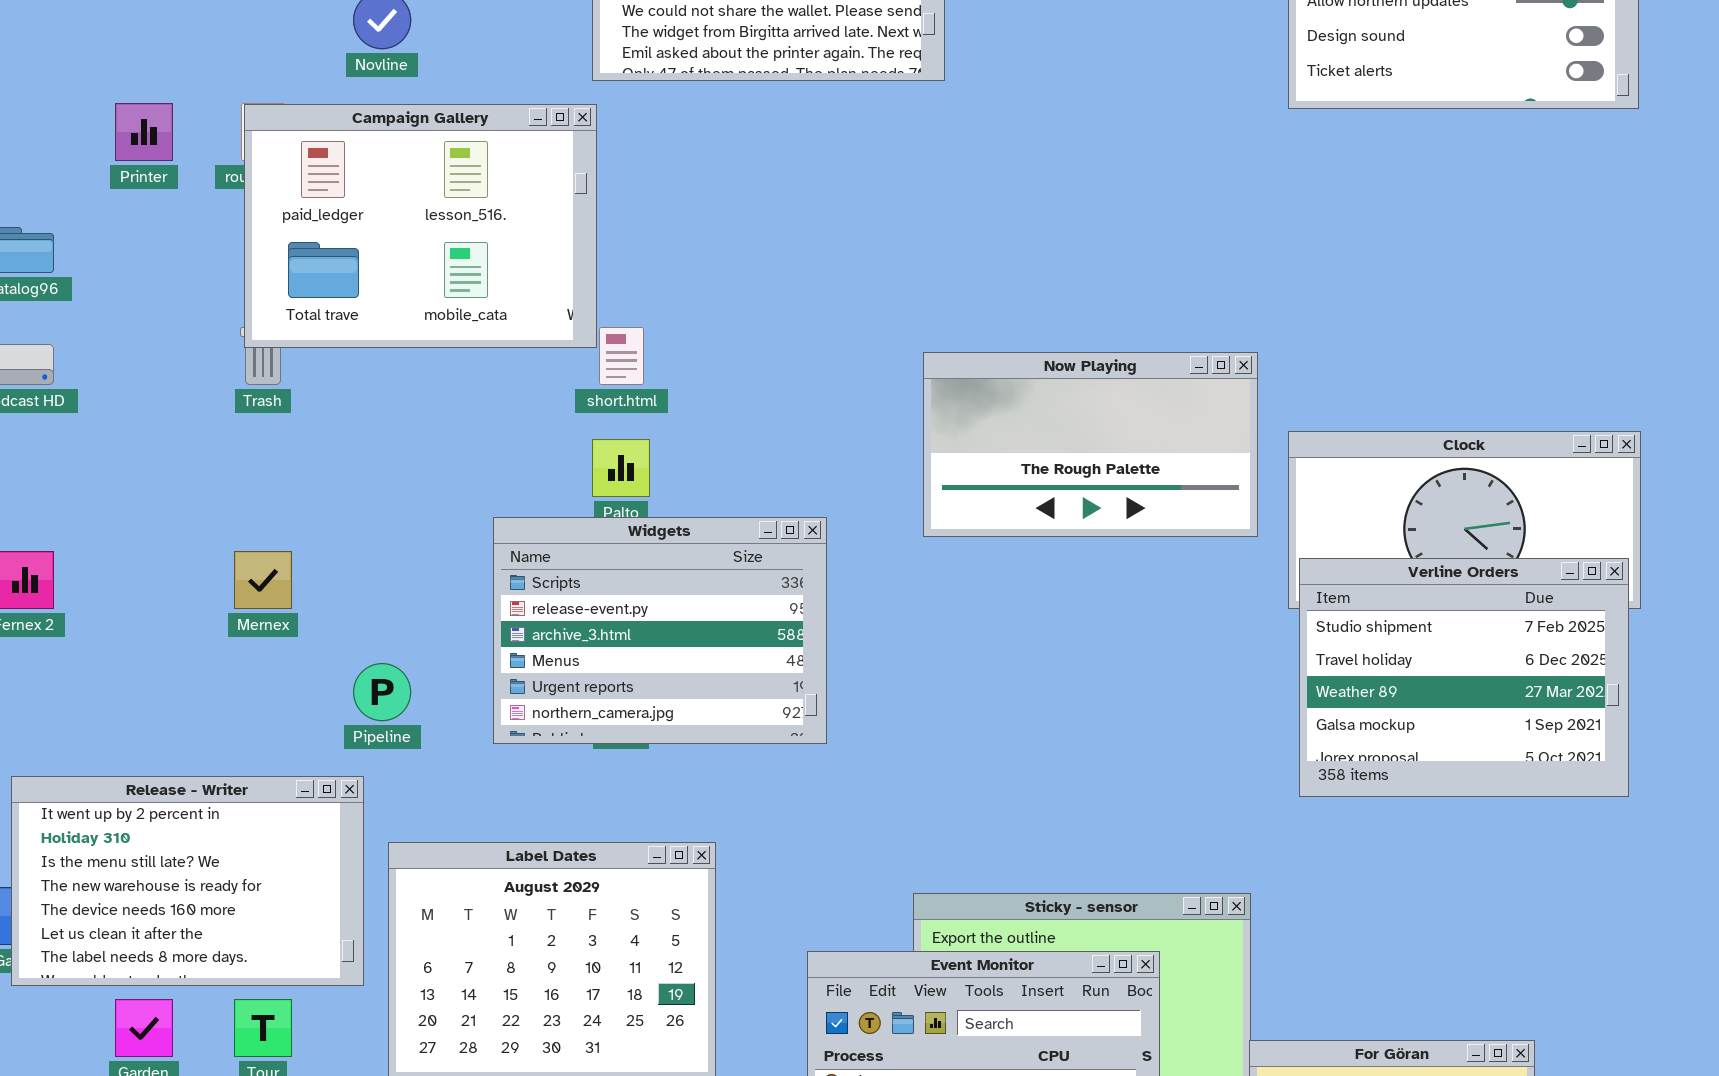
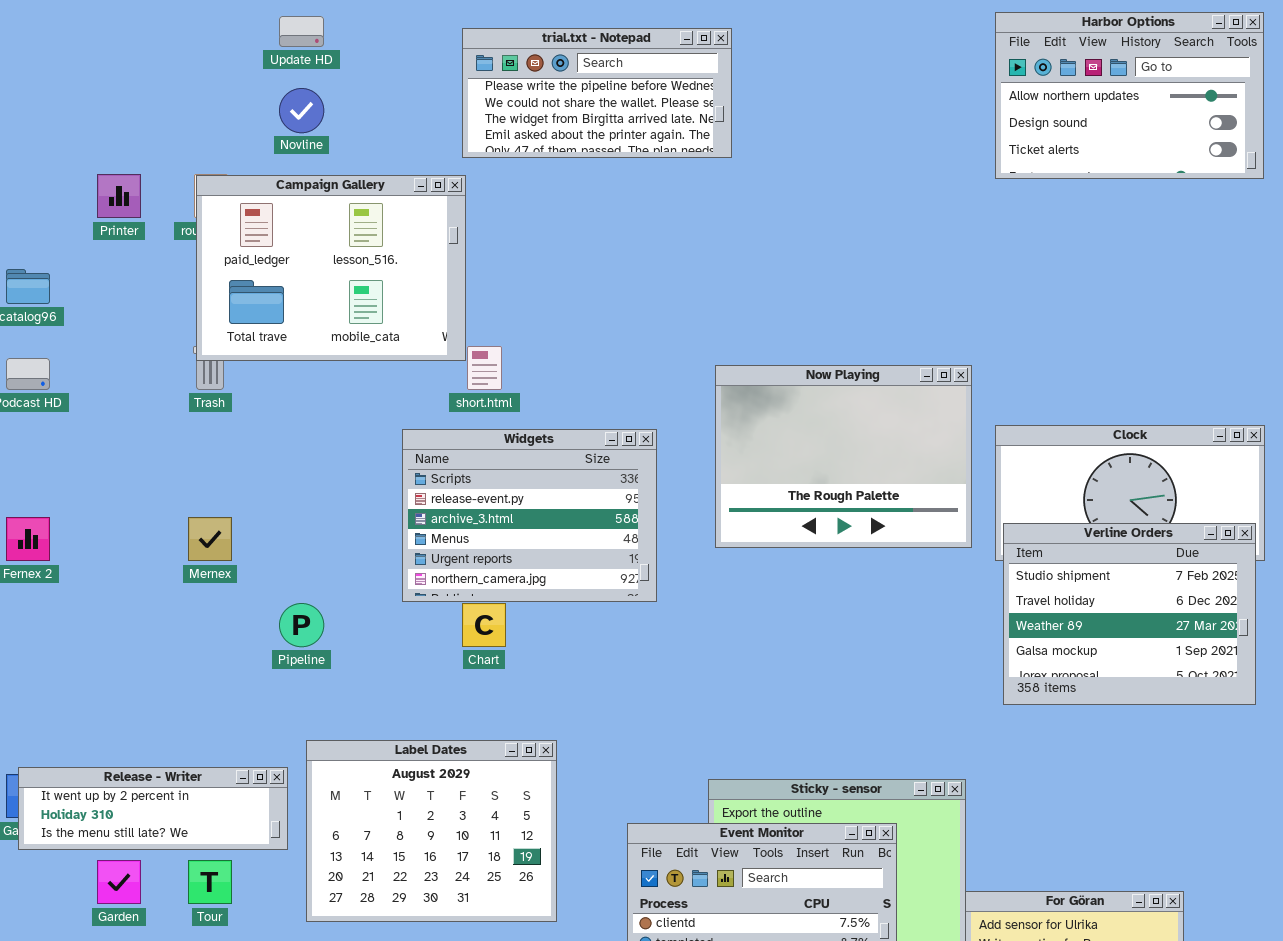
Now Playing: [923,352,1258,537] -> [715,365,972,548], resized
Widgets: [493,517,827,744] -> [402,429,657,602], moved
Release - Writer: [11,776,364,986] -> [18,767,288,850], resized

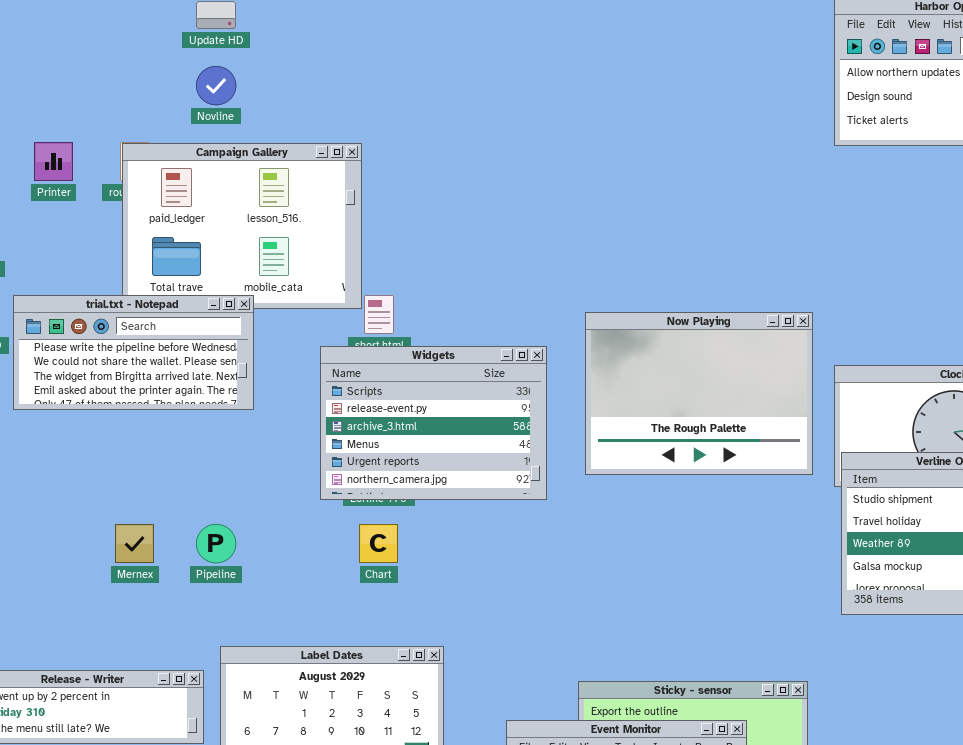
trial.txt - Notepad: [462,28,732,158] -> [13,295,254,410], moved
Widgets: [402,429,657,602] -> [320,346,547,500], moved
Mernex: [188,517,232,561] -> [115,524,154,563], moved

